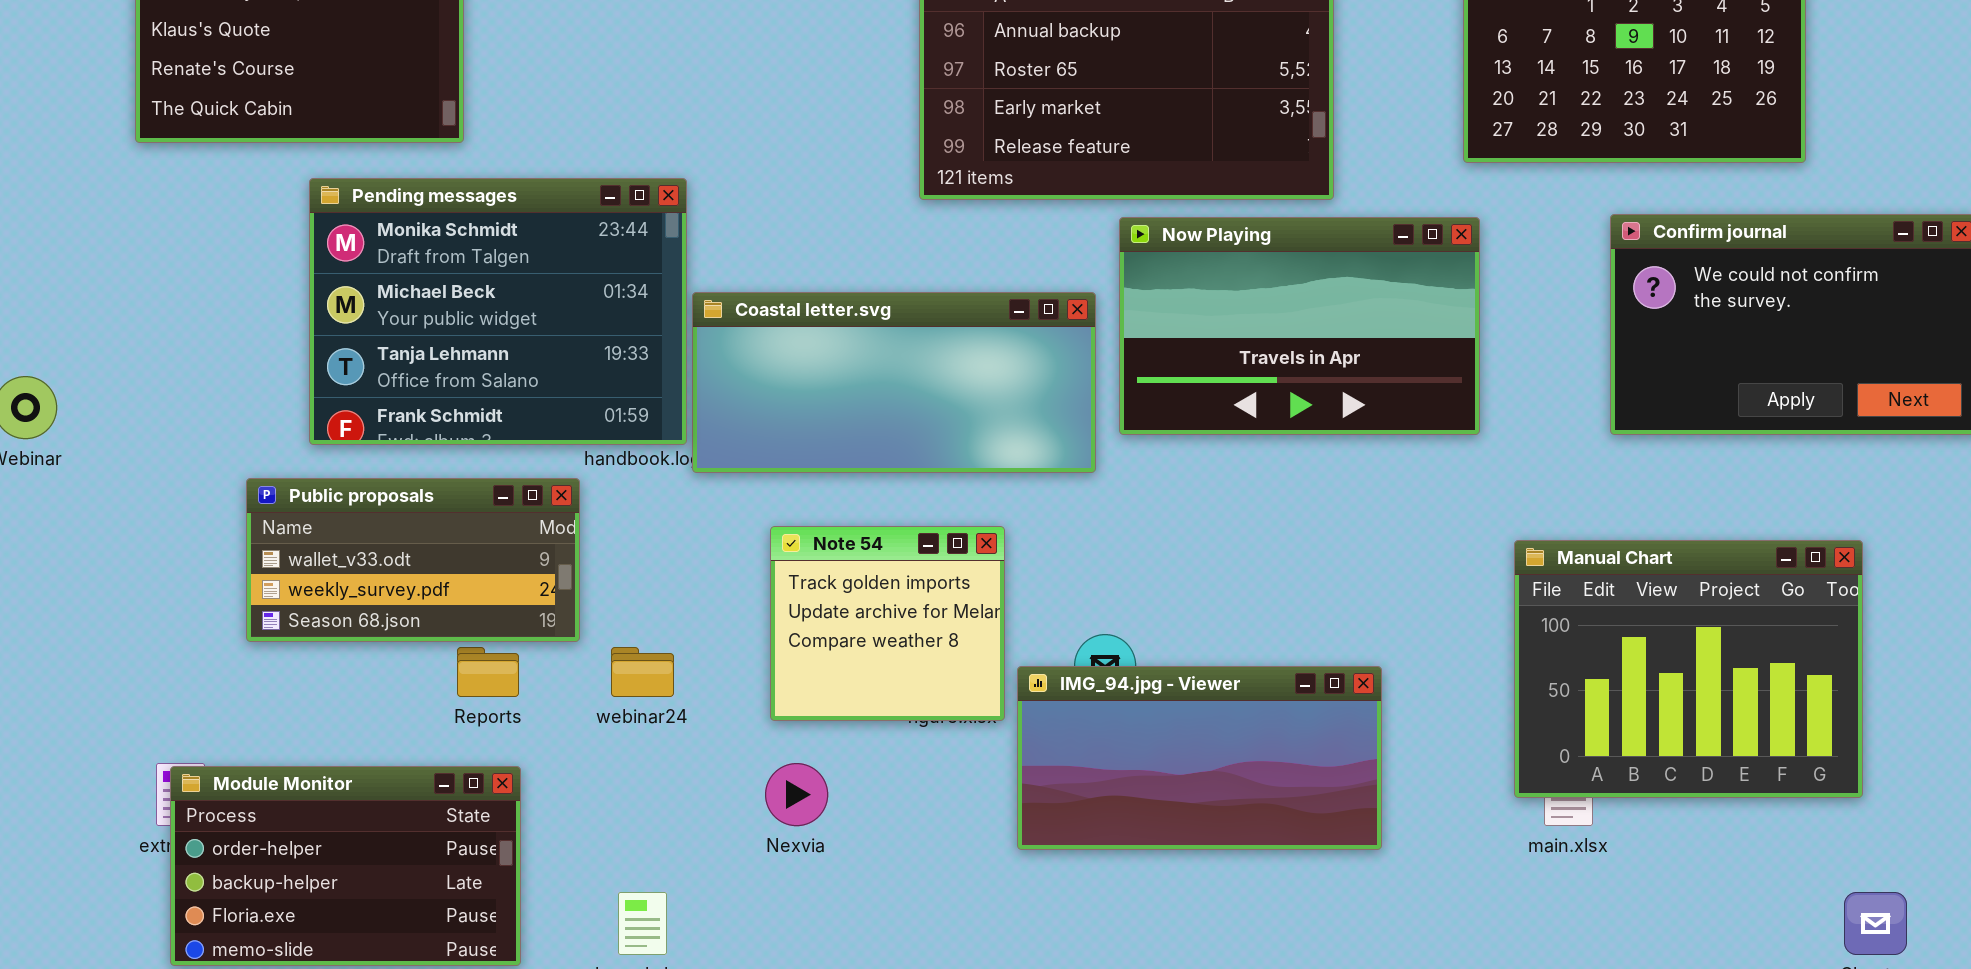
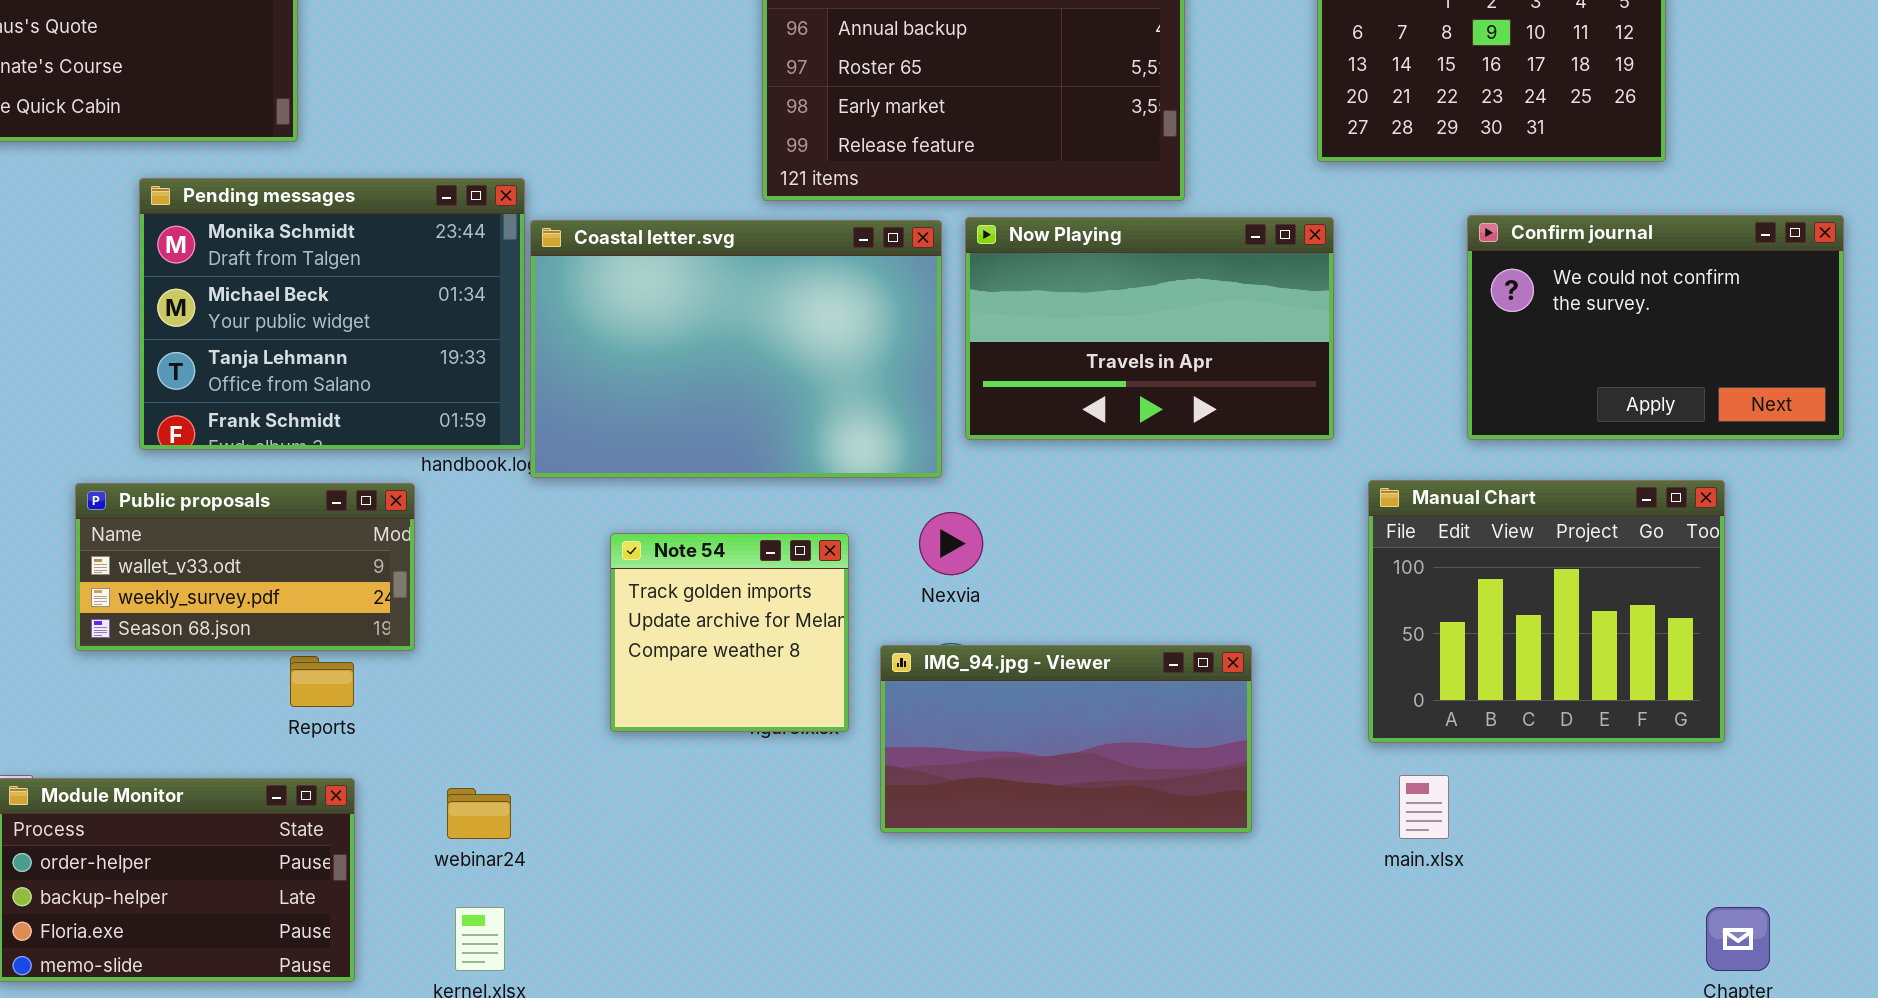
Coastal letter.svg: [692,292,1096,473] -> [530,220,942,478], resized
Manual Chart: [1514,540,1863,798] -> [1368,480,1725,743], moved
webinar24: [611,647,674,697] -> [447,788,511,839], moved
IMG_94.jpg - Viewer: [1017,666,1382,850] -> [880,645,1252,833], moved
Nexvia: [765,763,828,826] -> [919,512,983,575], moved

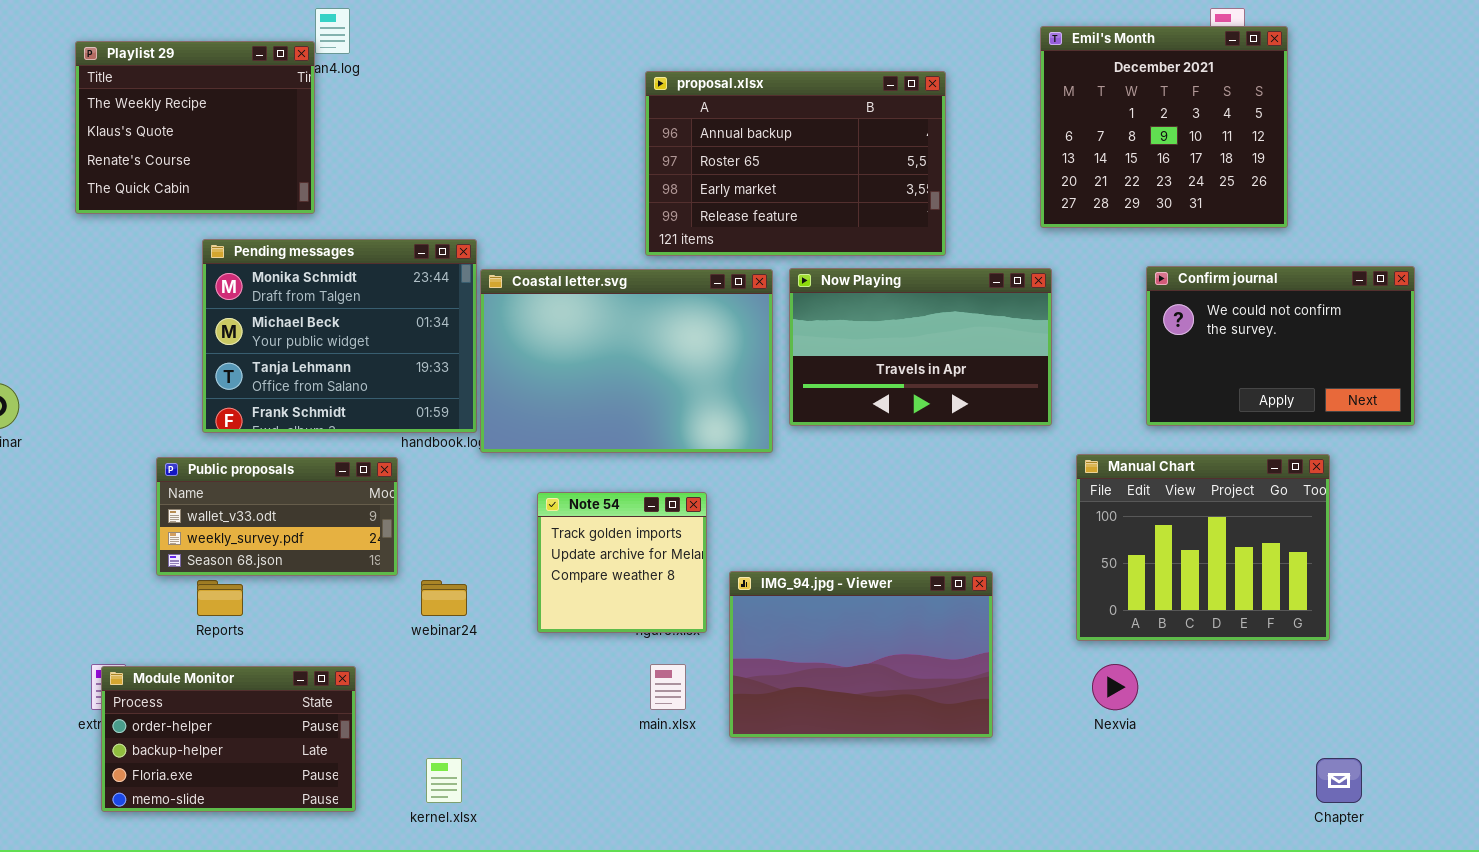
Nexvia: [919,512,983,575] -> [1092,664,1138,710], moved
IMG_94.jpg - Viewer: [880,645,1252,833] -> [729,571,993,738], resized
Reports: [290,656,354,707] -> [197,580,243,616], moved
main.xlsx: [1399,775,1449,839] -> [650,664,686,710], moved
webinar24: [447,788,511,839] -> [421,580,467,616], moved

